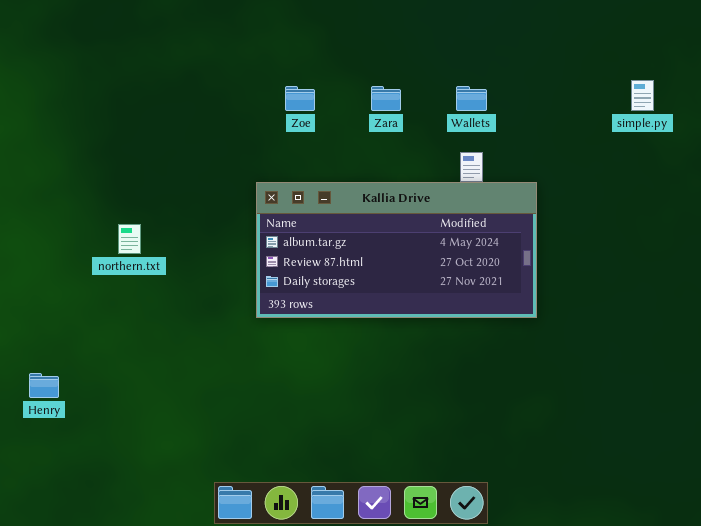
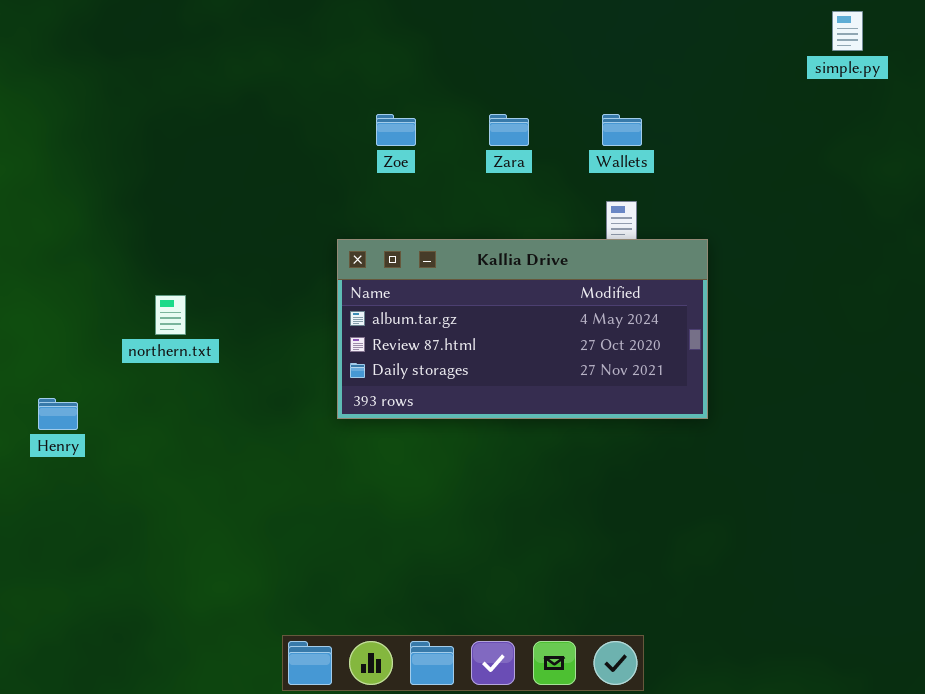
simple.py: [631,80,654,111] -> [832,11,863,51], moved
Henry: [29,373,59,398] -> [38,398,78,430], moved

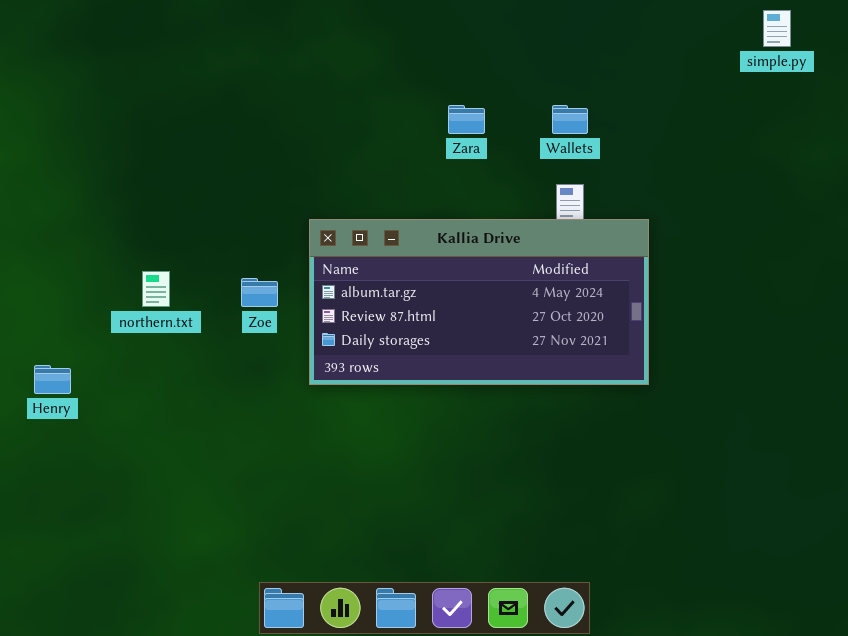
Zoe: [376,114,416,146] -> [241,278,278,307], moved

